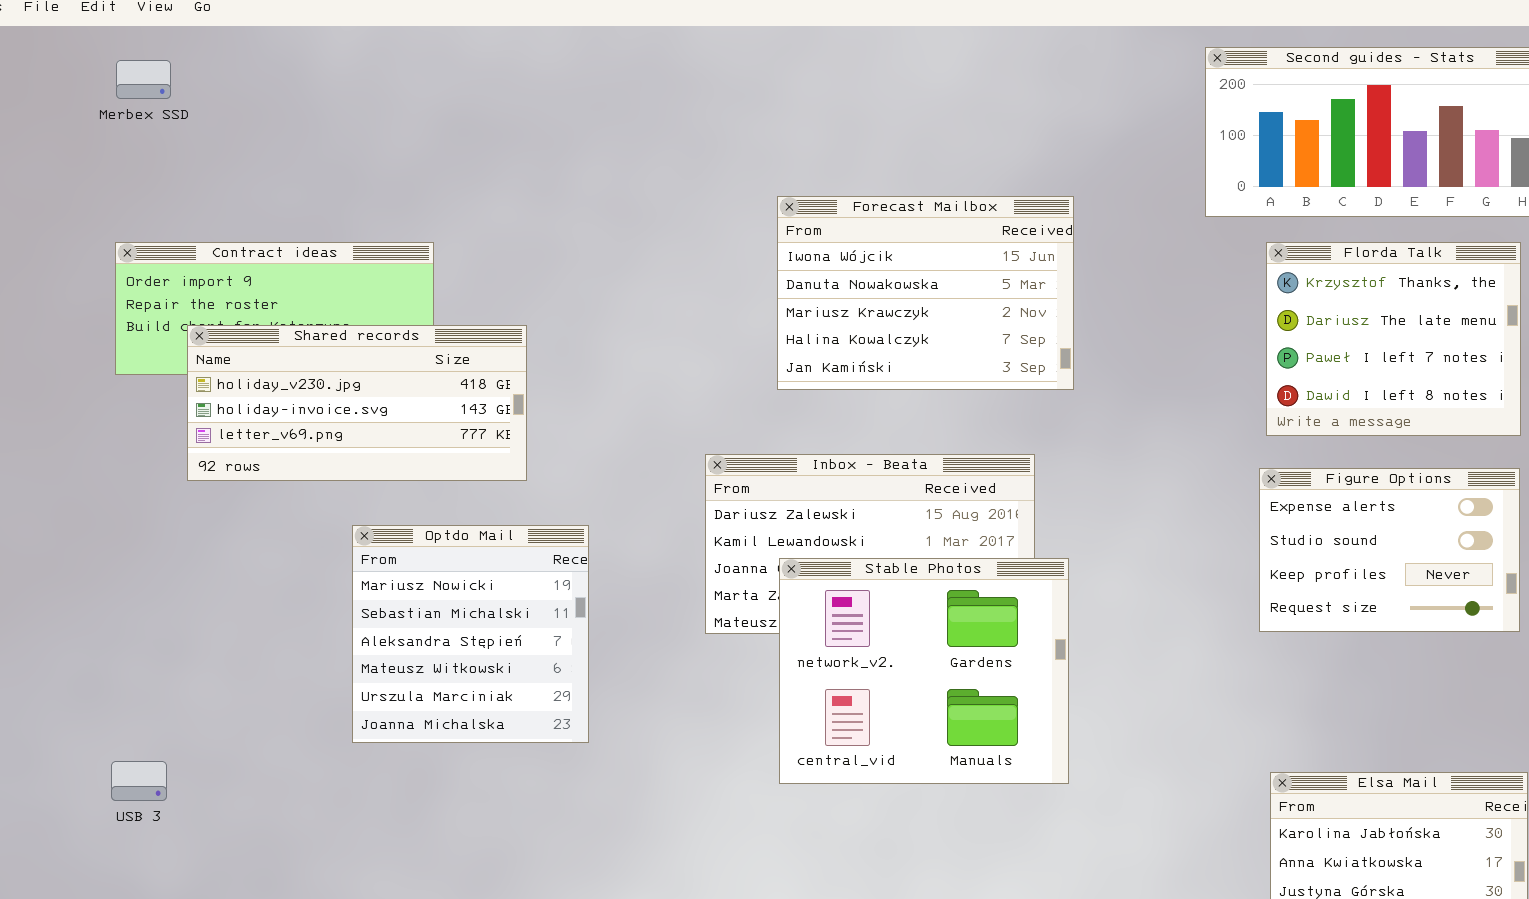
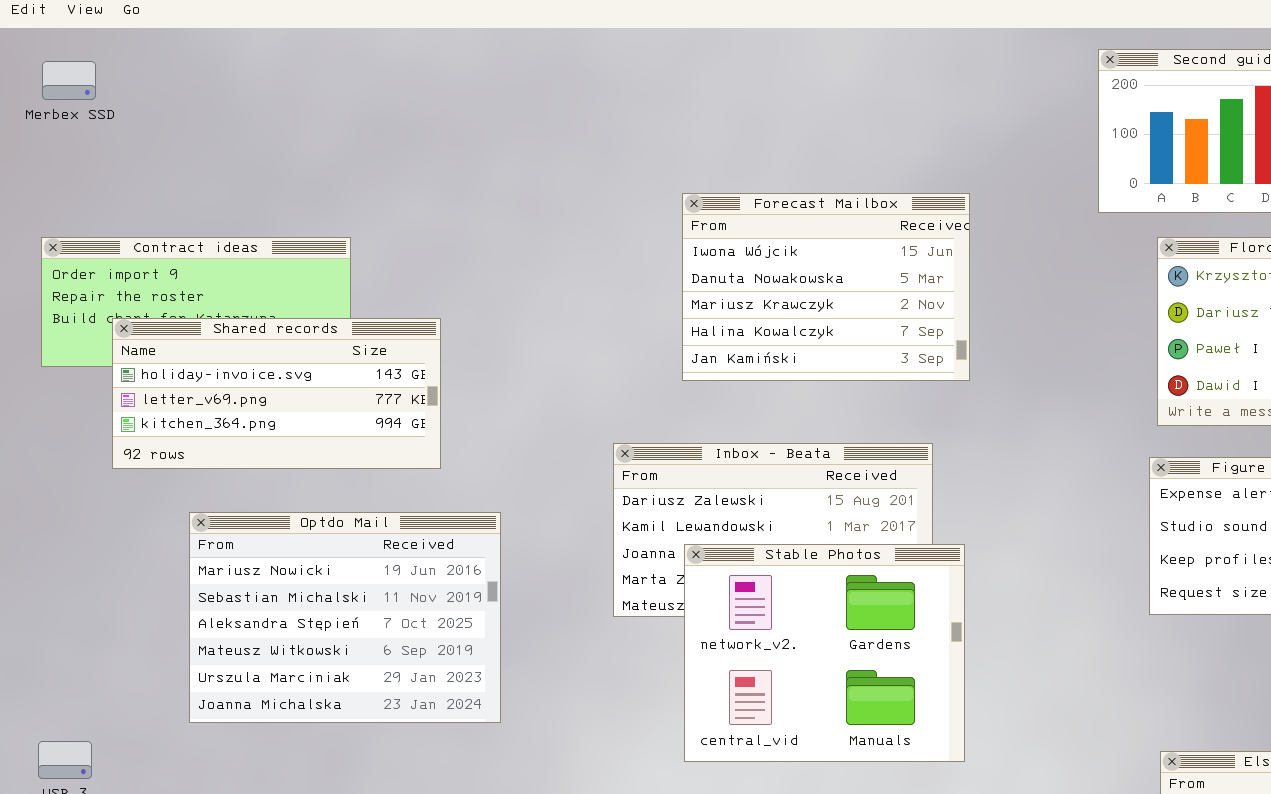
Shared records: [187,325,527,481] -> [112,318,441,469], scrolled down 1 row
Optdo Mail: [352,525,589,743] -> [189,512,501,723], resized

